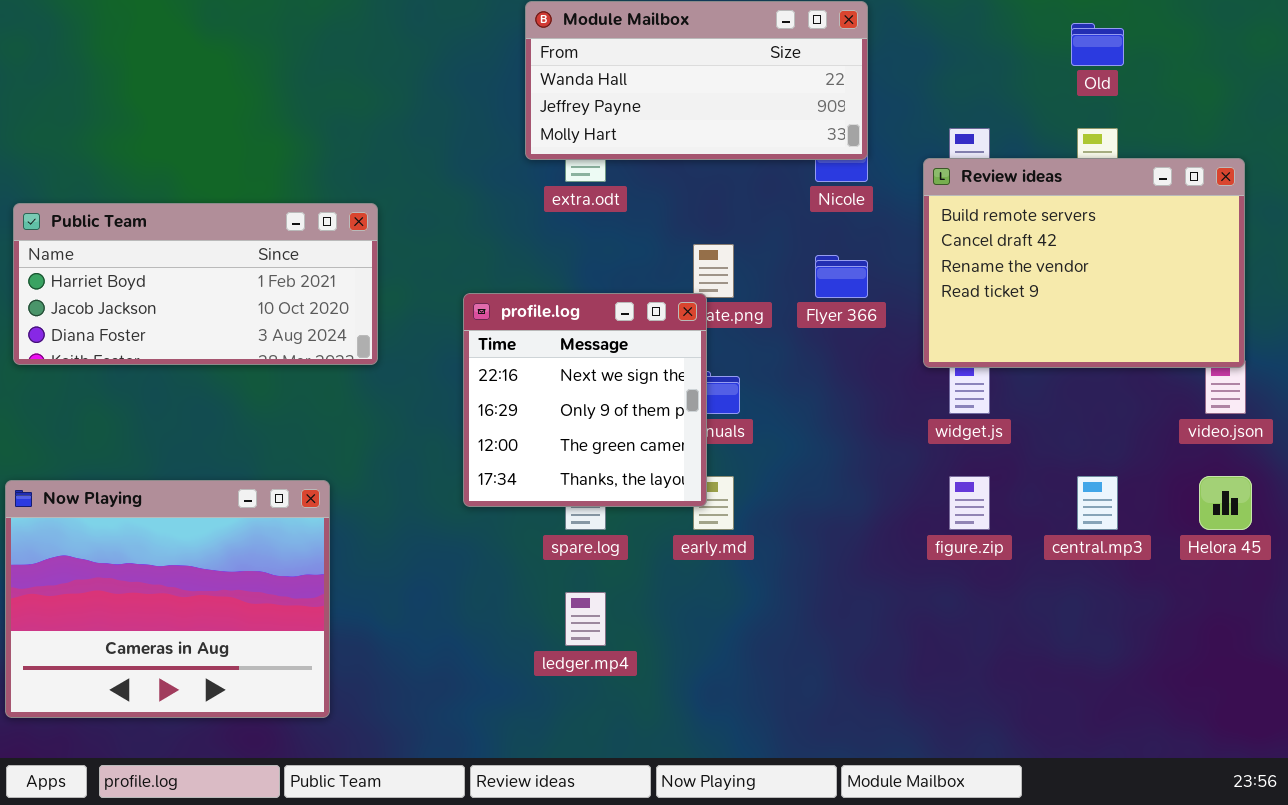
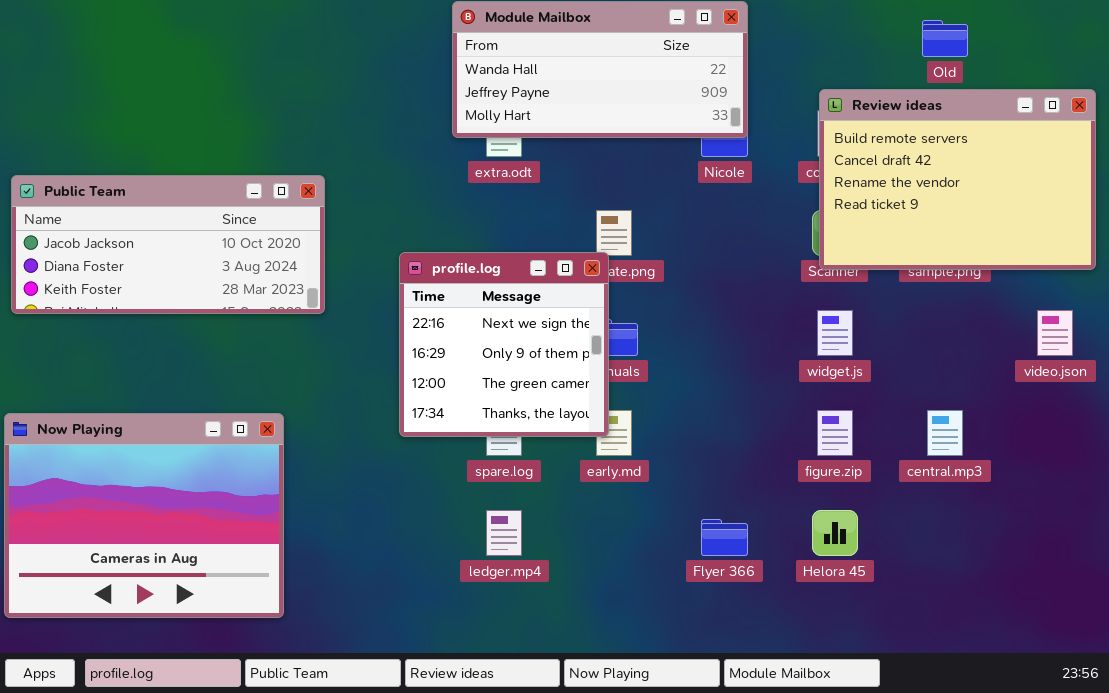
Review ideas: [923,158,1245,368] -> [819,89,1096,270], moved
Public Team: [13,203,378,365] -> [11,175,325,314], scrolled down 1 row
Flyer 366: [815,255,868,298] -> [701,519,748,556], moved
Helora 45: [1199,476,1252,530] -> [812,510,858,556], moved

